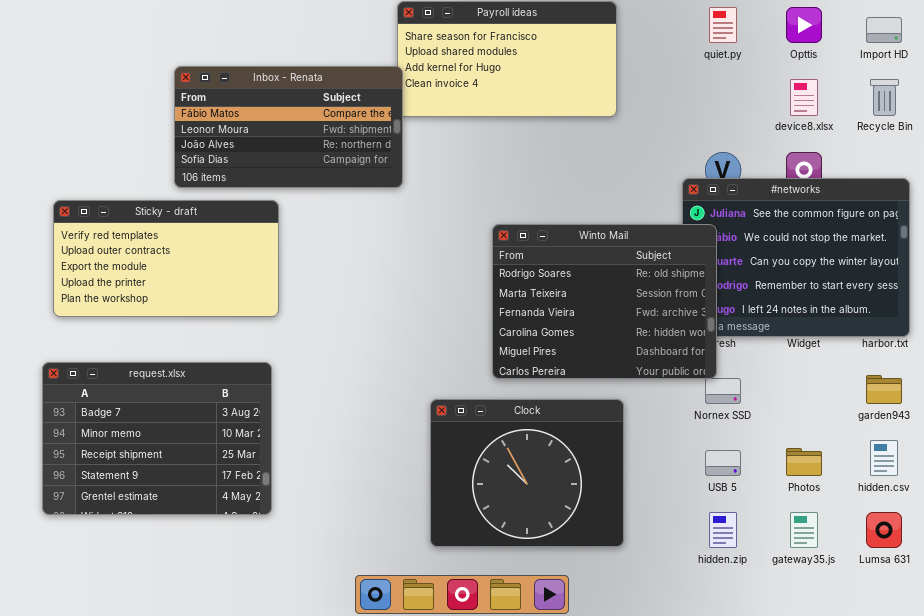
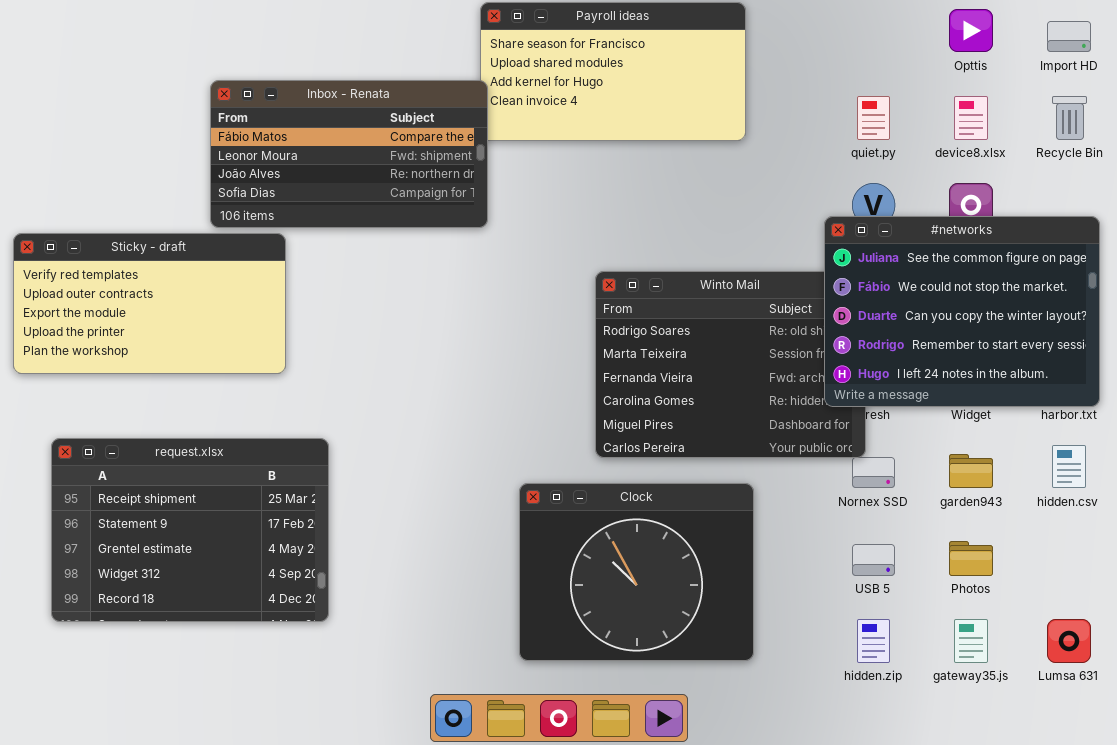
quiet.py: [709,7,737,43] -> [857,96,890,140], moved
#networks: [682,178,910,337] -> [824,216,1100,407], raised
Sticky - draft: [53,200,279,317] -> [13,233,286,374], moved
request.xlsx: [42,362,272,515] -> [51,438,329,622], scrolled down 2 rows
garden943: [866,375,902,404] -> [949,454,993,488], moved
hidden.csv: [870,440,898,476] -> [1052,445,1086,488], moved

